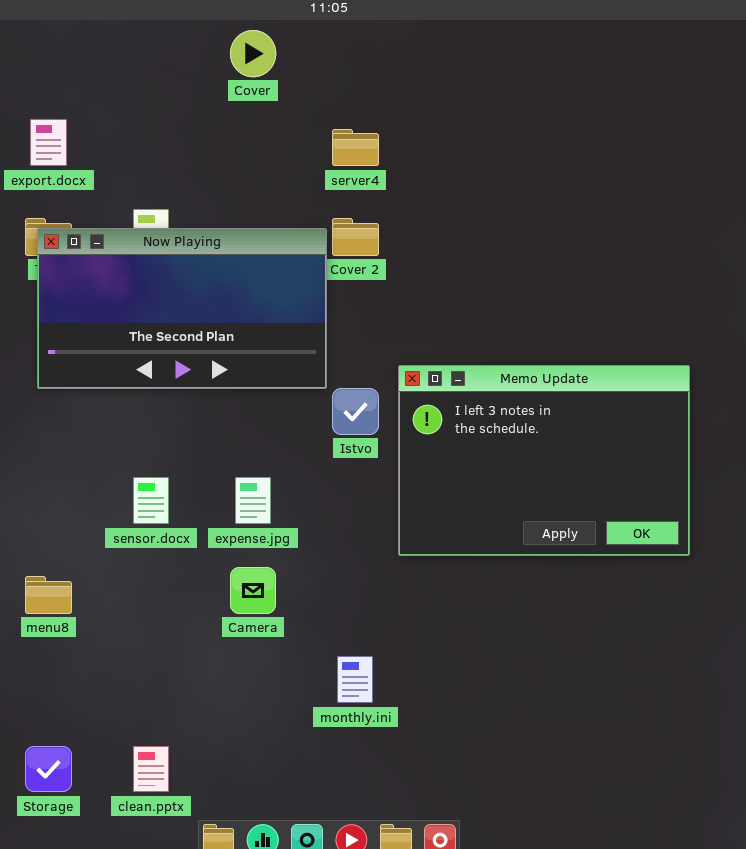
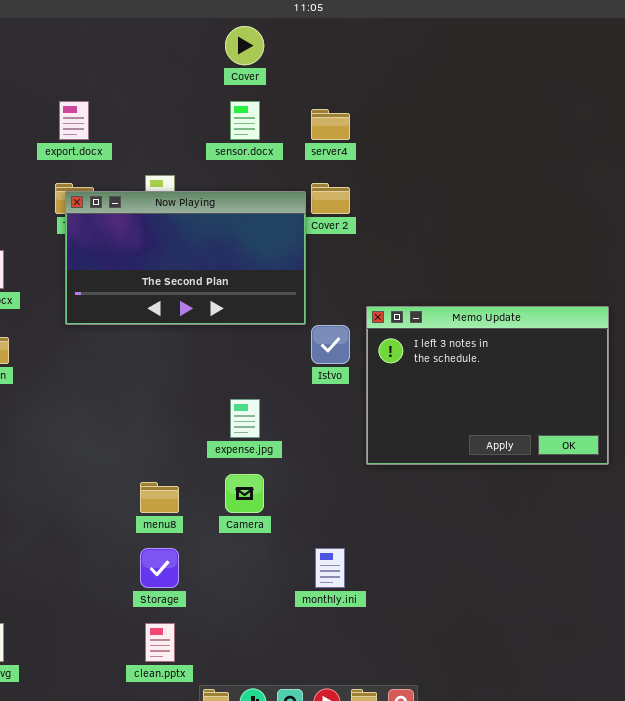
sensor.docx: [133,477,169,524] -> [230,101,260,140], moved
menu8: [25,576,72,614] -> [140,482,179,513], moved
Storage: [25,746,72,792] -> [140,548,179,588], moved

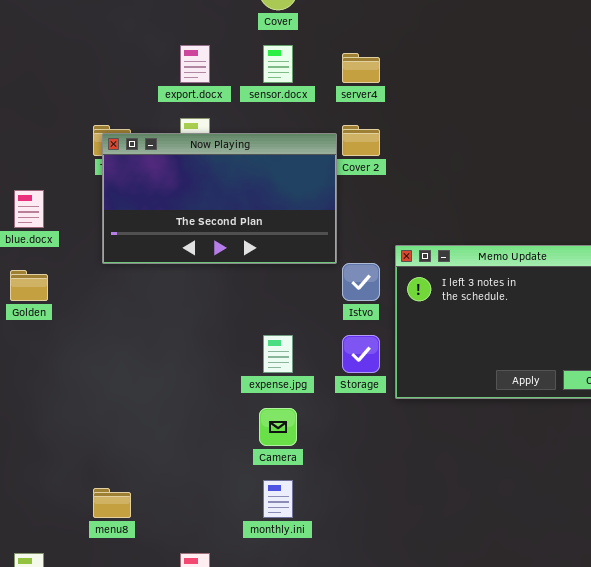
export.docx: [59,101,89,140] -> [180,45,210,83], moved
menu8: [140,482,179,513] -> [93,488,131,518], moved
Storage: [140,548,179,588] -> [342,335,380,373], moved
monthly.ini: [315,548,345,588] -> [263,480,293,518], moved

